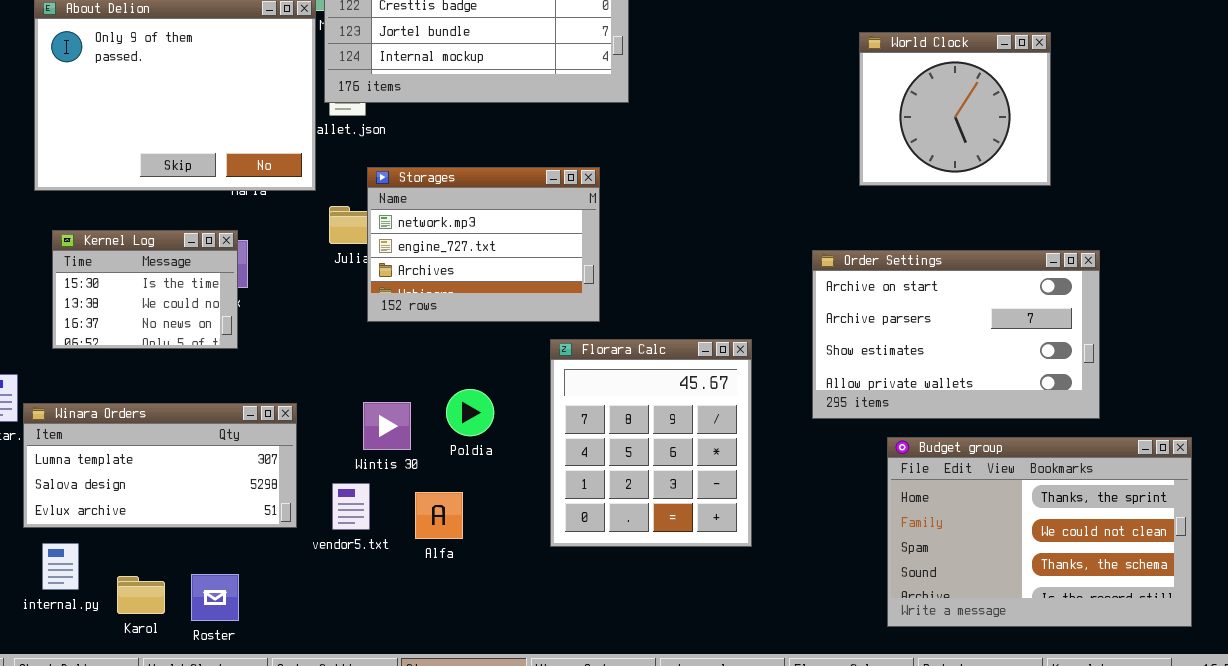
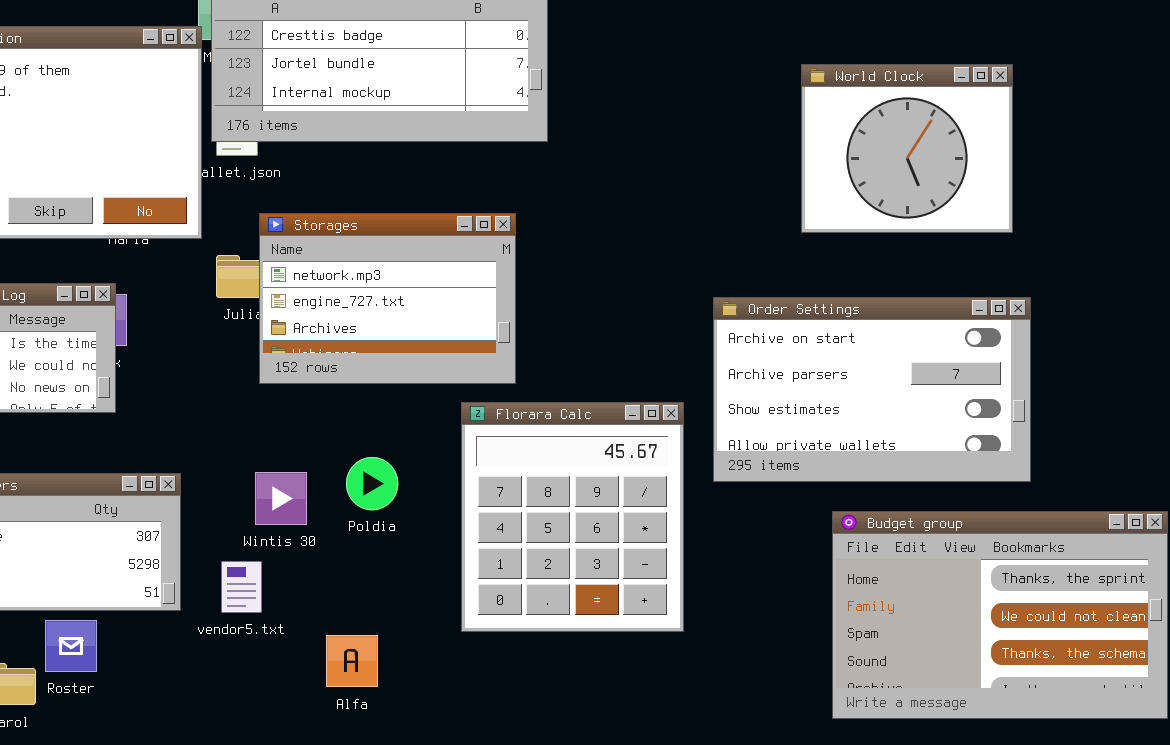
Order Settings: [812,250,1100,419] -> [713,297,1031,482], moved
Alfa: [415,492,463,539] -> [326,635,378,687], moved
Roster: [191,574,239,621] -> [45,620,97,672], moved

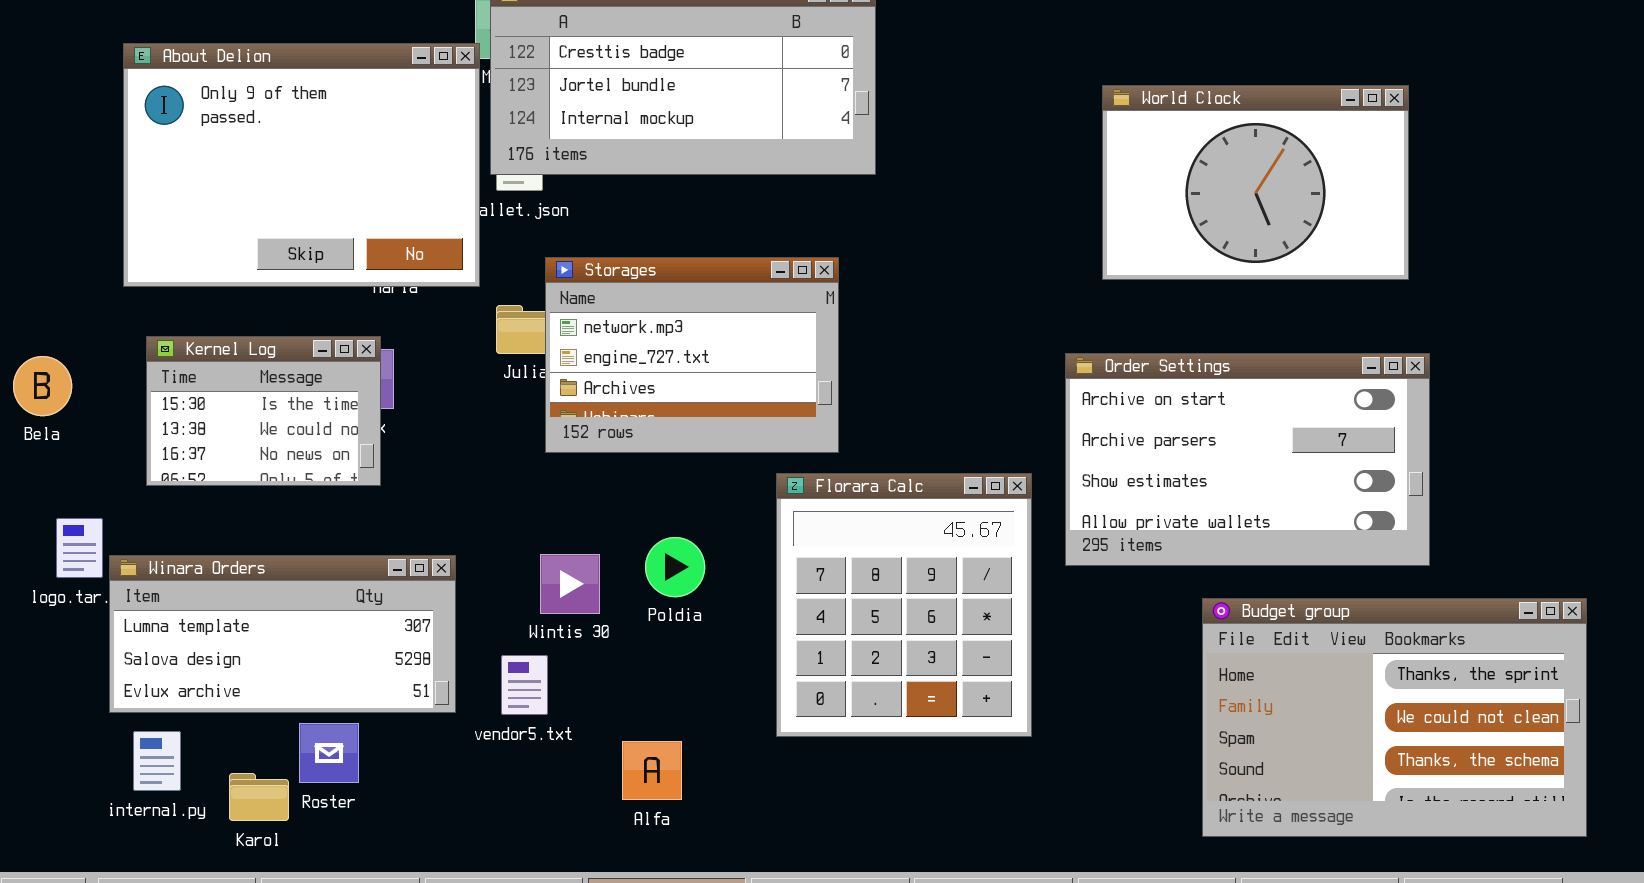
World Clock: [801,64,1013,233] -> [1102,85,1409,280], resized

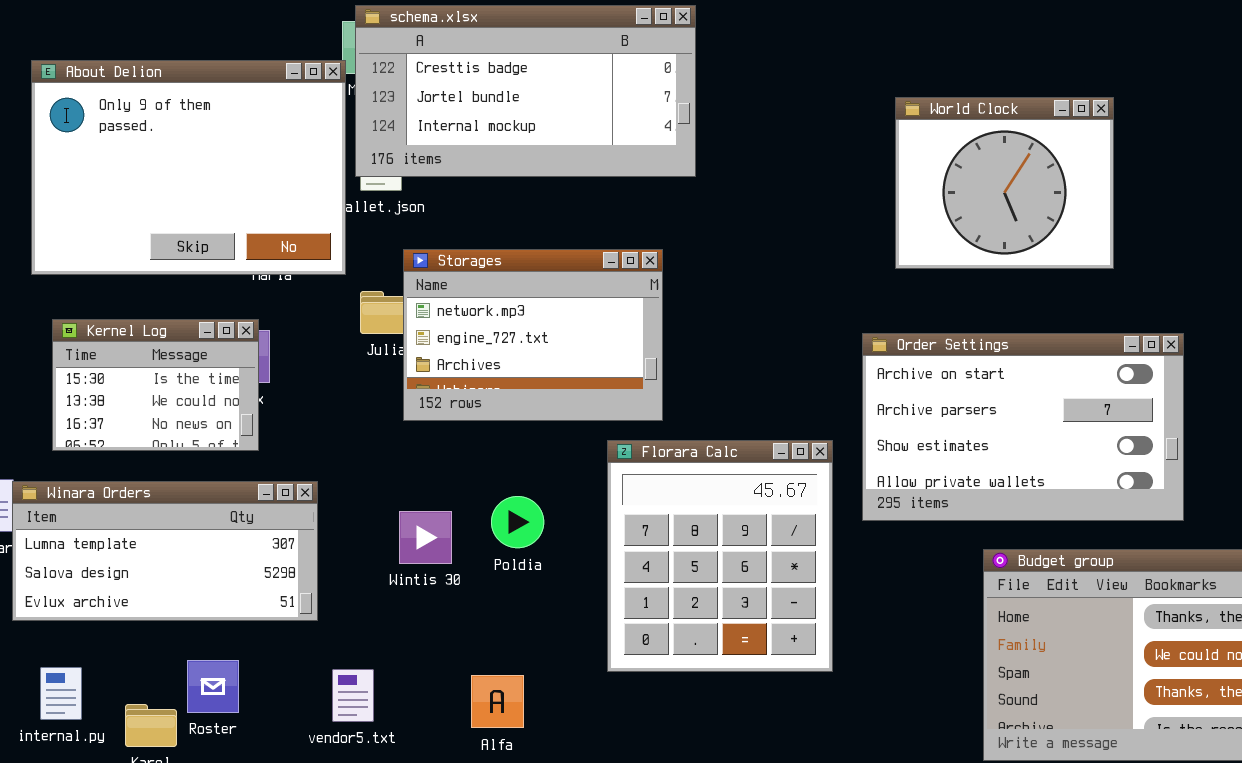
World Clock: [1102,85,1409,280] -> [895,97,1114,269], resized
Winara Orders: [109,555,456,713] -> [12,481,318,621], moved
vendor5.txt: [501,655,548,715] -> [332,669,374,722], moved

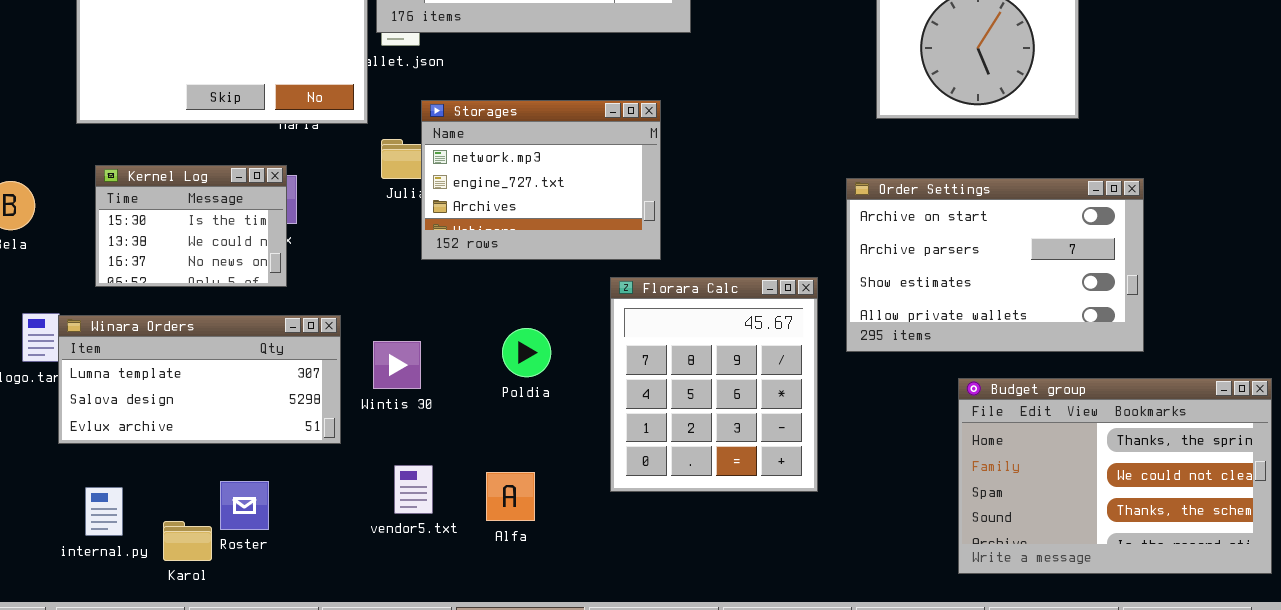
Wintis 30: [399,511,452,564] -> [373,341,421,389], moved
vendor5.txt: [332,669,374,722] -> [394,465,433,514], moved
Alfa: [471,675,524,728] -> [486,472,535,521], moved

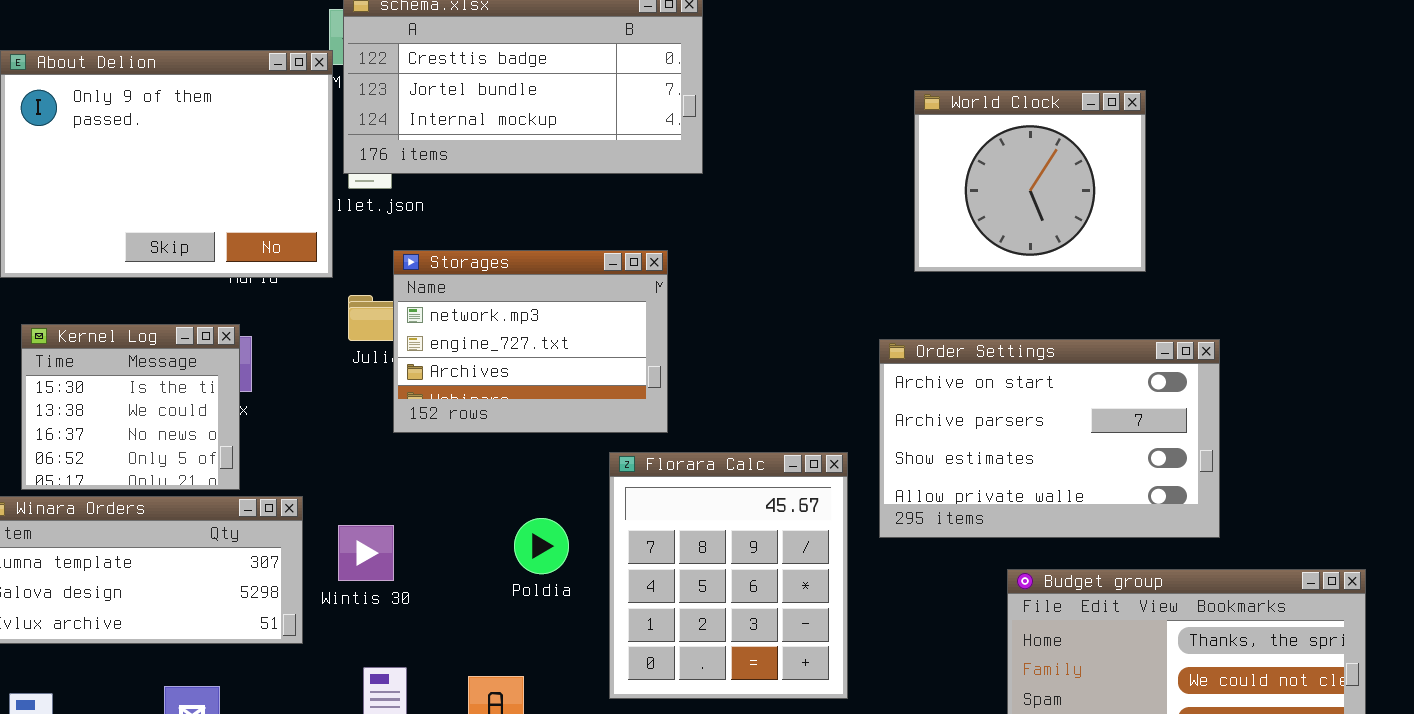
Kernel Log: [95,165,287,287] -> [21,324,240,490], resized
Poldia: [502,328,551,377] -> [514,518,569,574], moved

